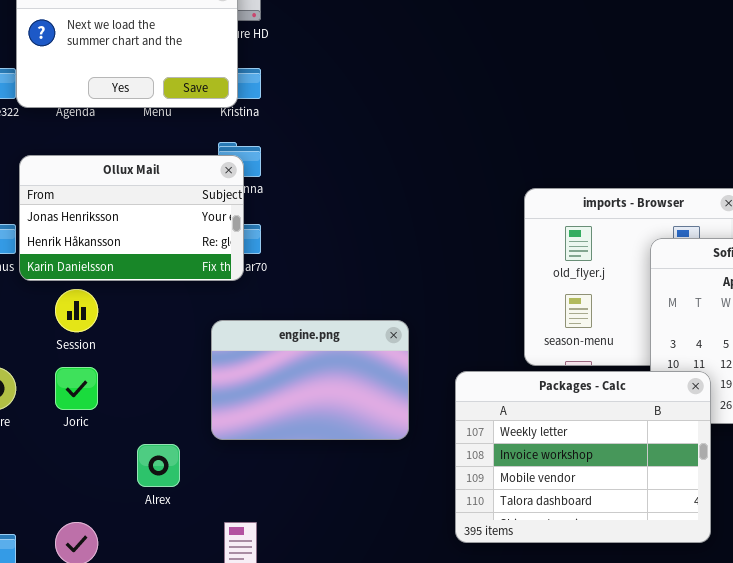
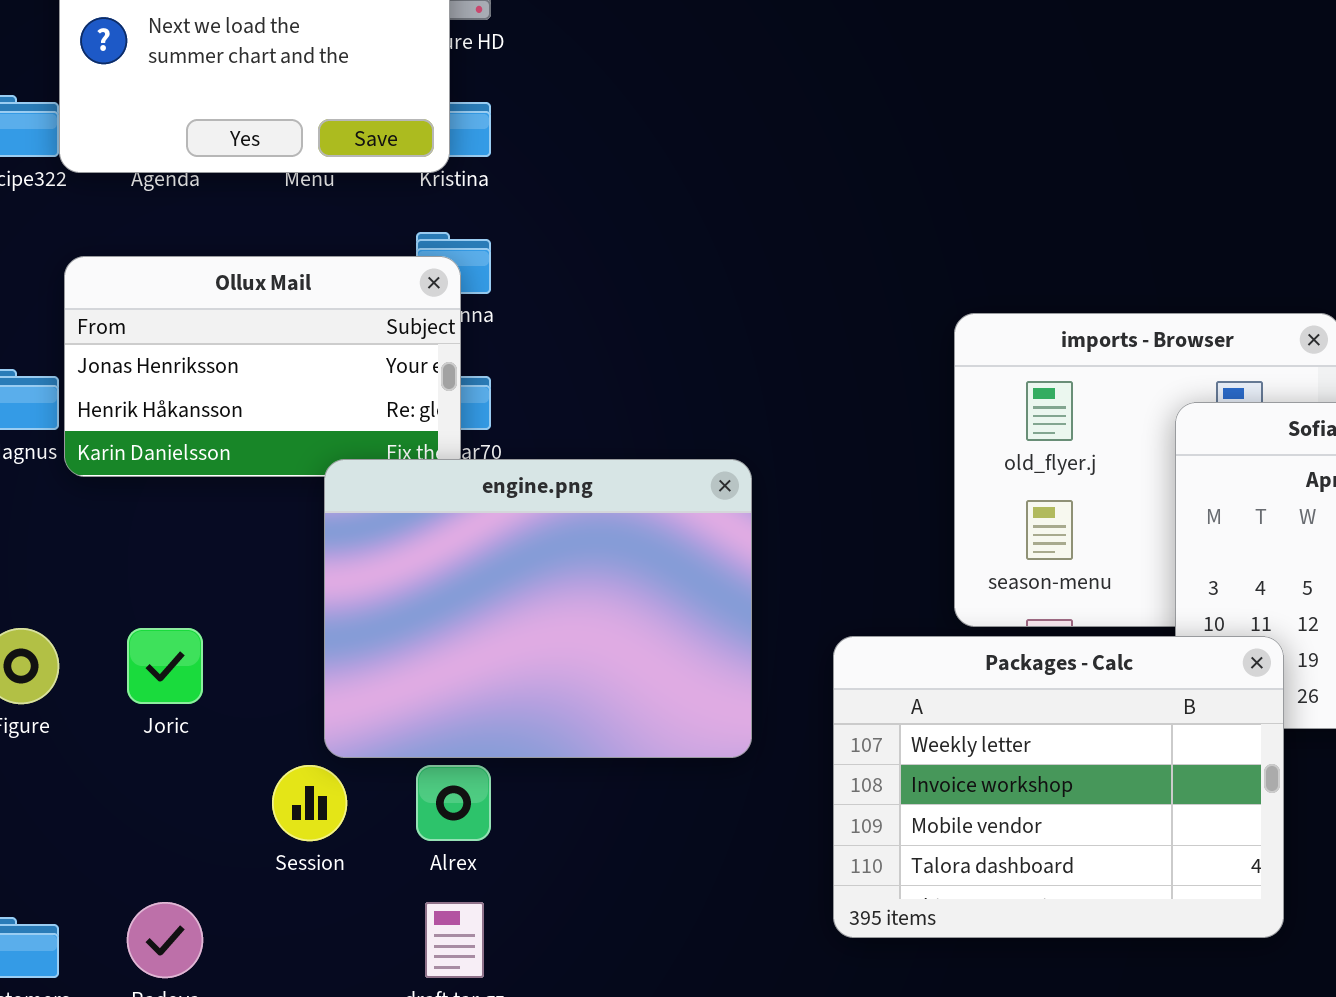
Session: [55,289,98,332] -> [272,765,347,841], moved
engine.png: [211,320,409,440] -> [324,459,752,758], resized
Alrex: [137,444,180,487] -> [416,765,491,841], moved

